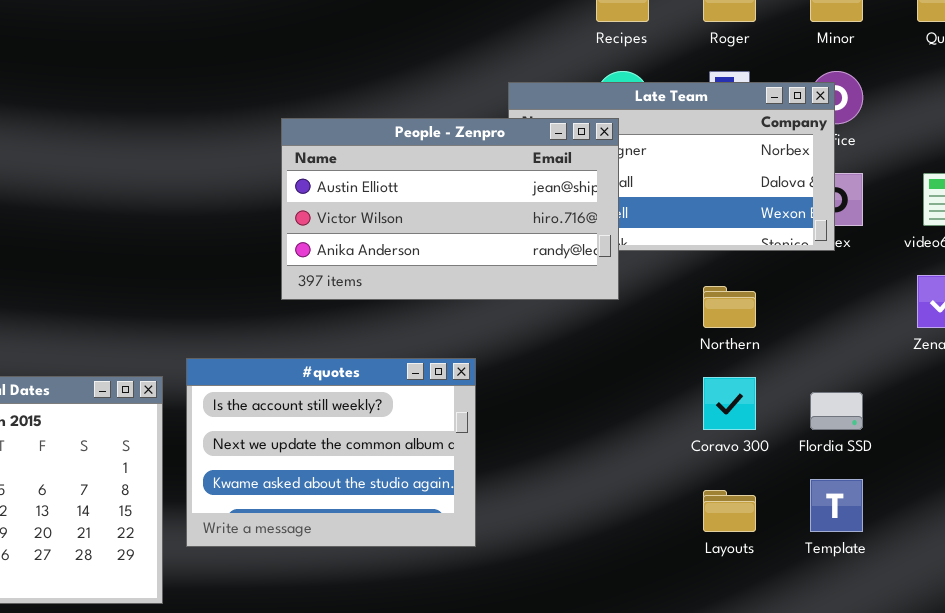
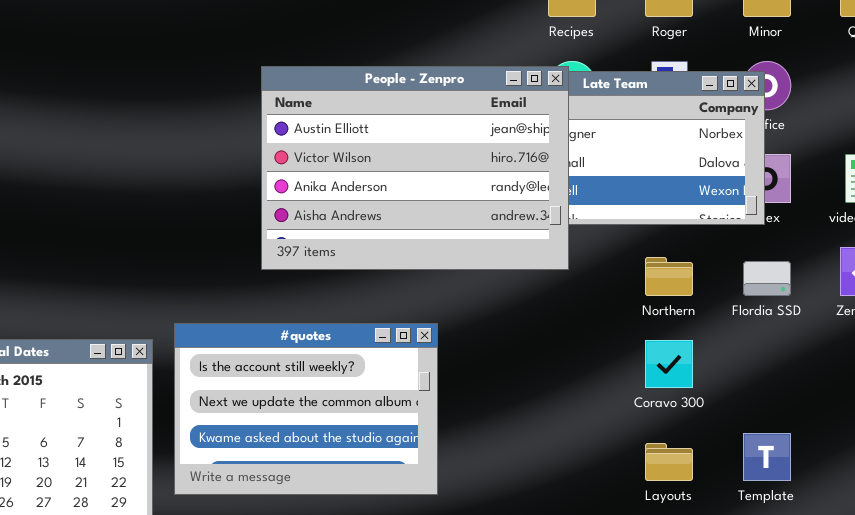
People - Zenpro: [281,118,619,300] -> [261,66,569,270], resized
Flordia SSD: [810,392,863,430] -> [743,261,791,296], moved

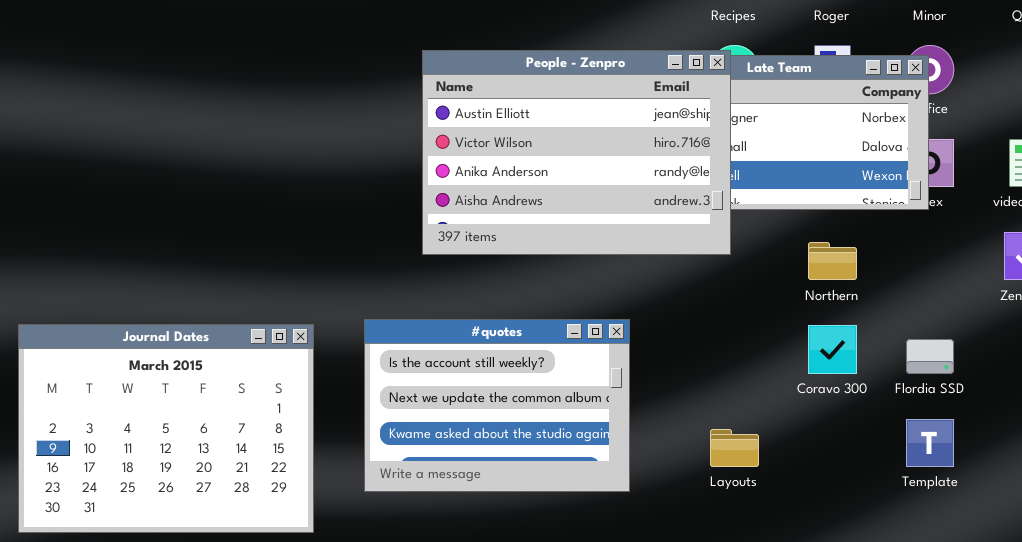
Flordia SSD: [743,261,791,296] -> [906,339,954,374], moved
#quotes: [174,323,438,495] -> [364,319,630,492], moved
Layouts: [645,443,693,481] -> [710,429,759,467], moved

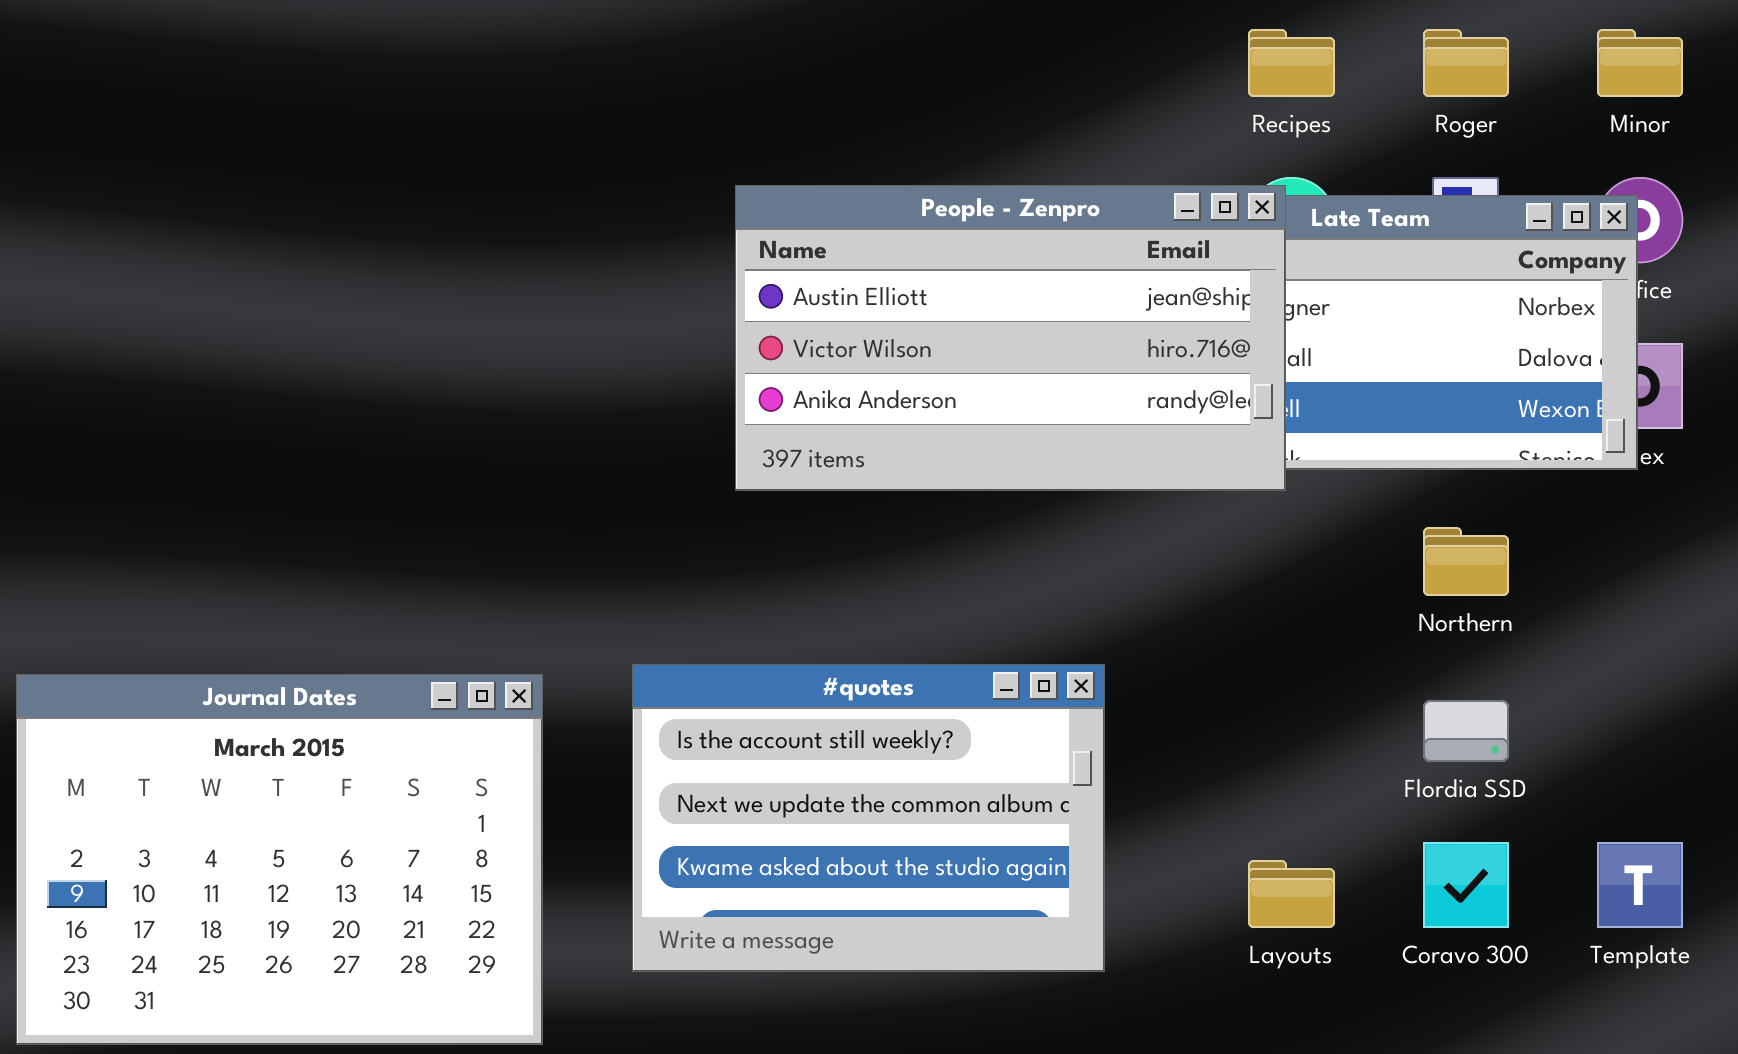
People - Zenpro: [422,50,731,255] -> [735,185,1286,491], resized
Coravo 300: [808,325,857,374] -> [1423,842,1509,928], moved
Flordia SSD: [906,339,954,374] -> [1423,700,1509,762], moved

